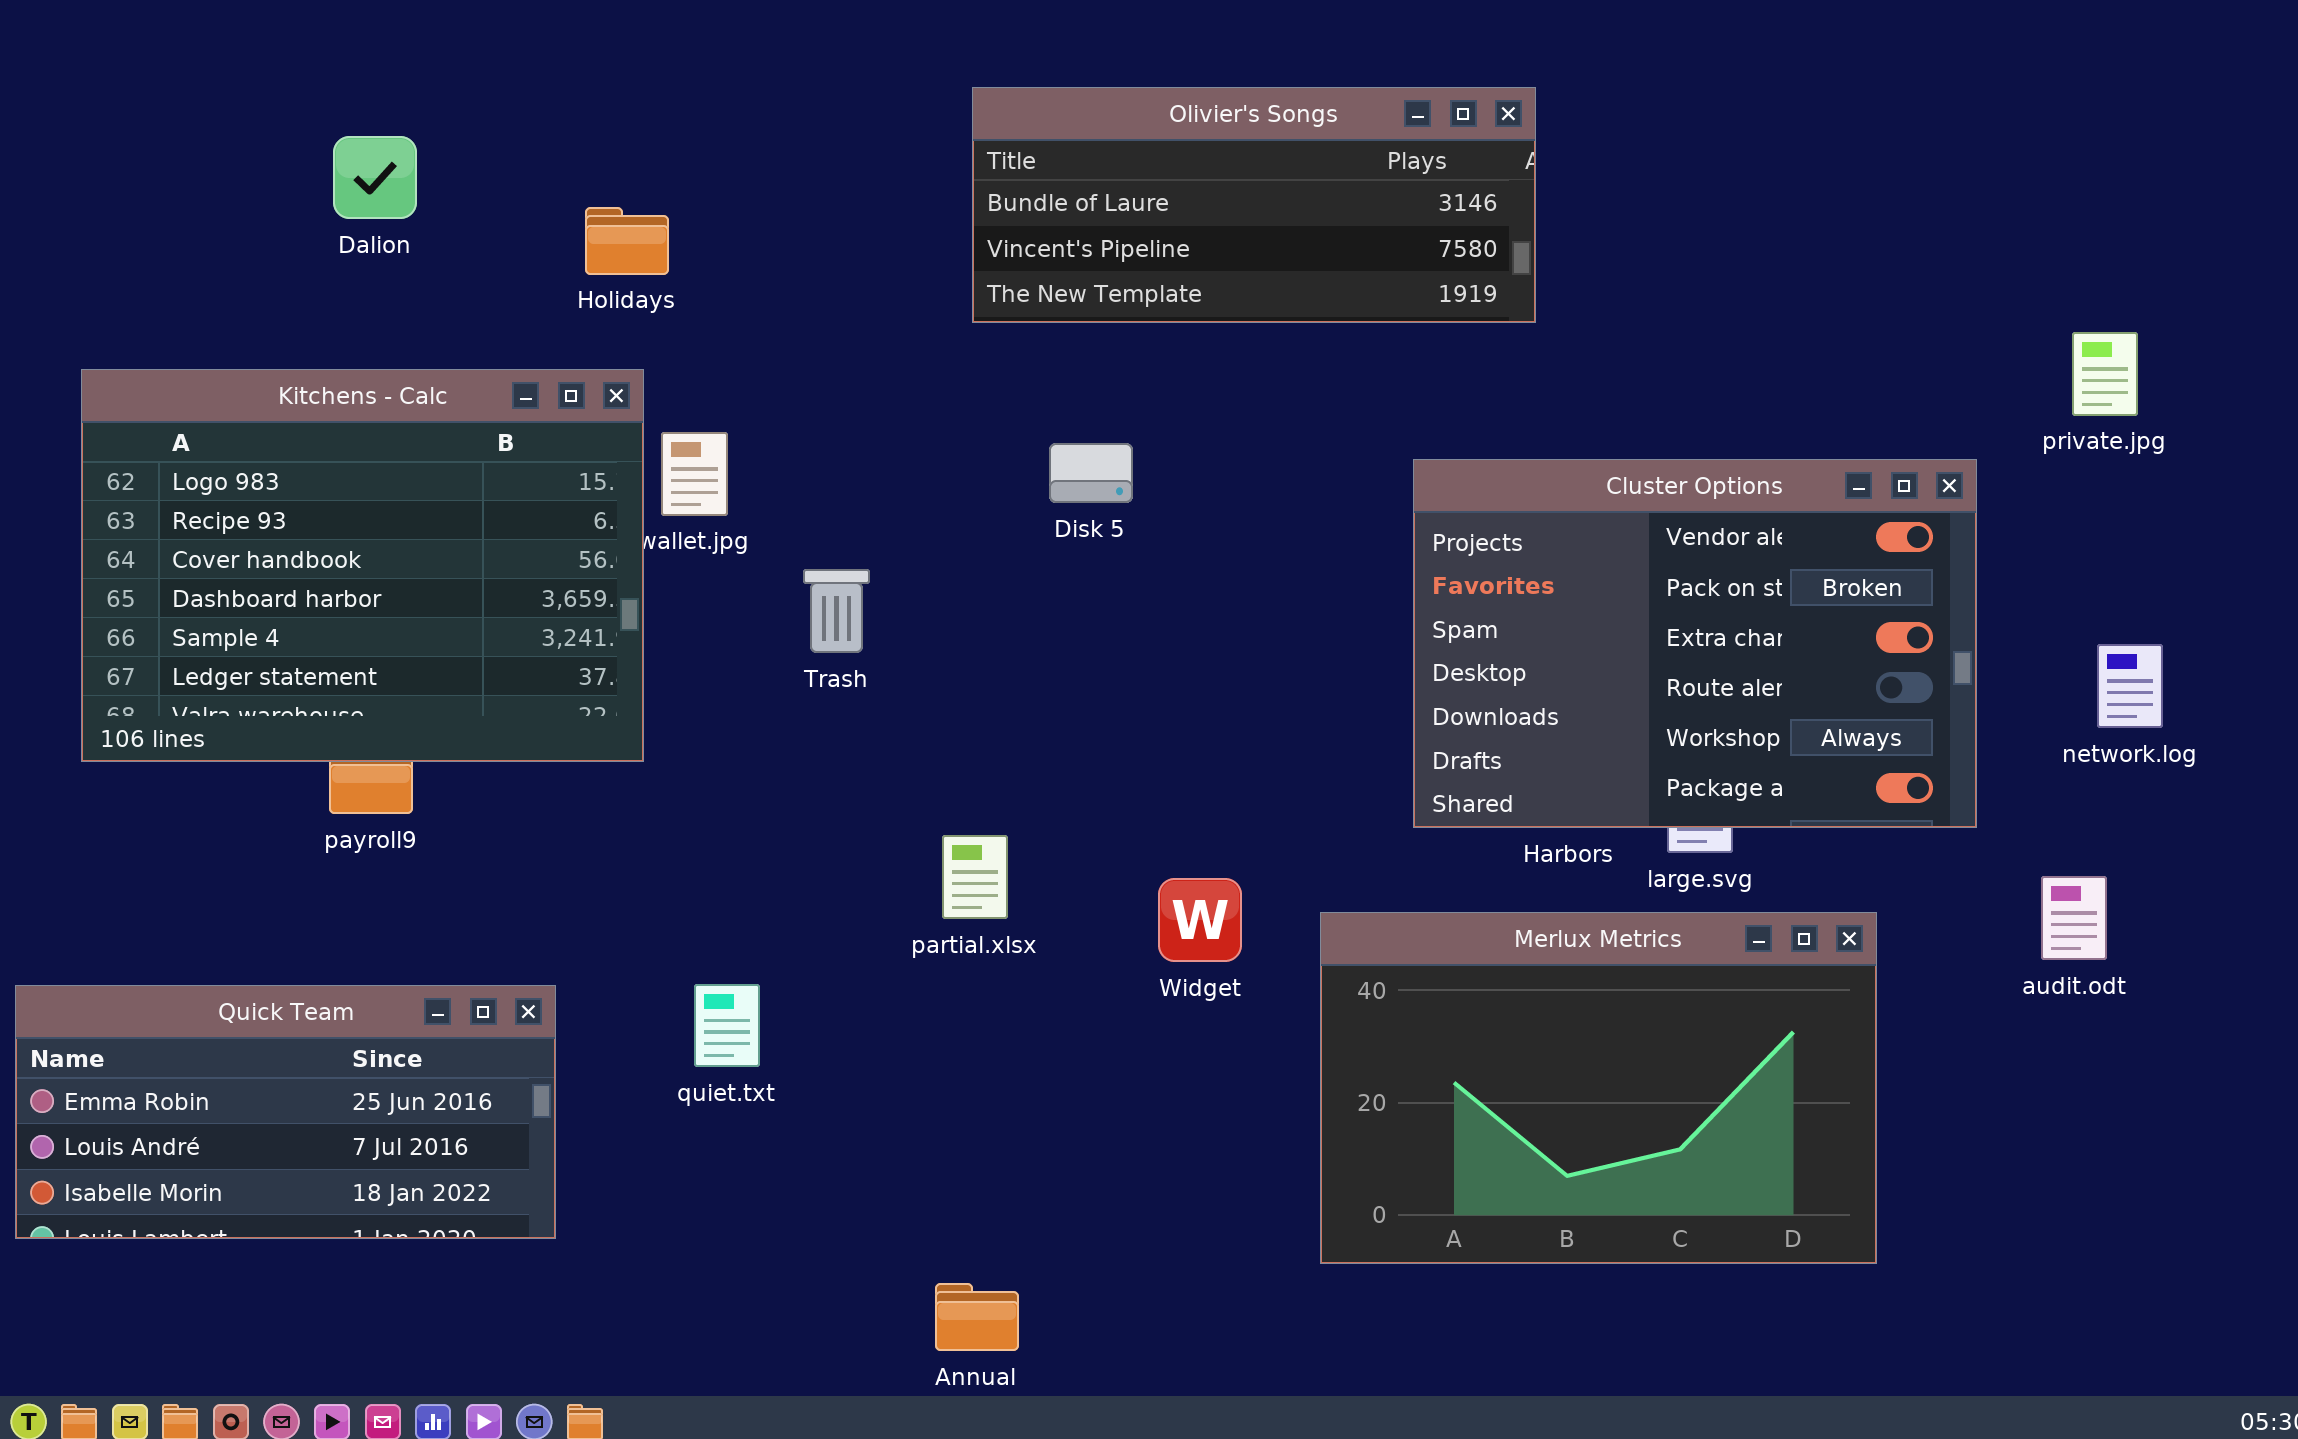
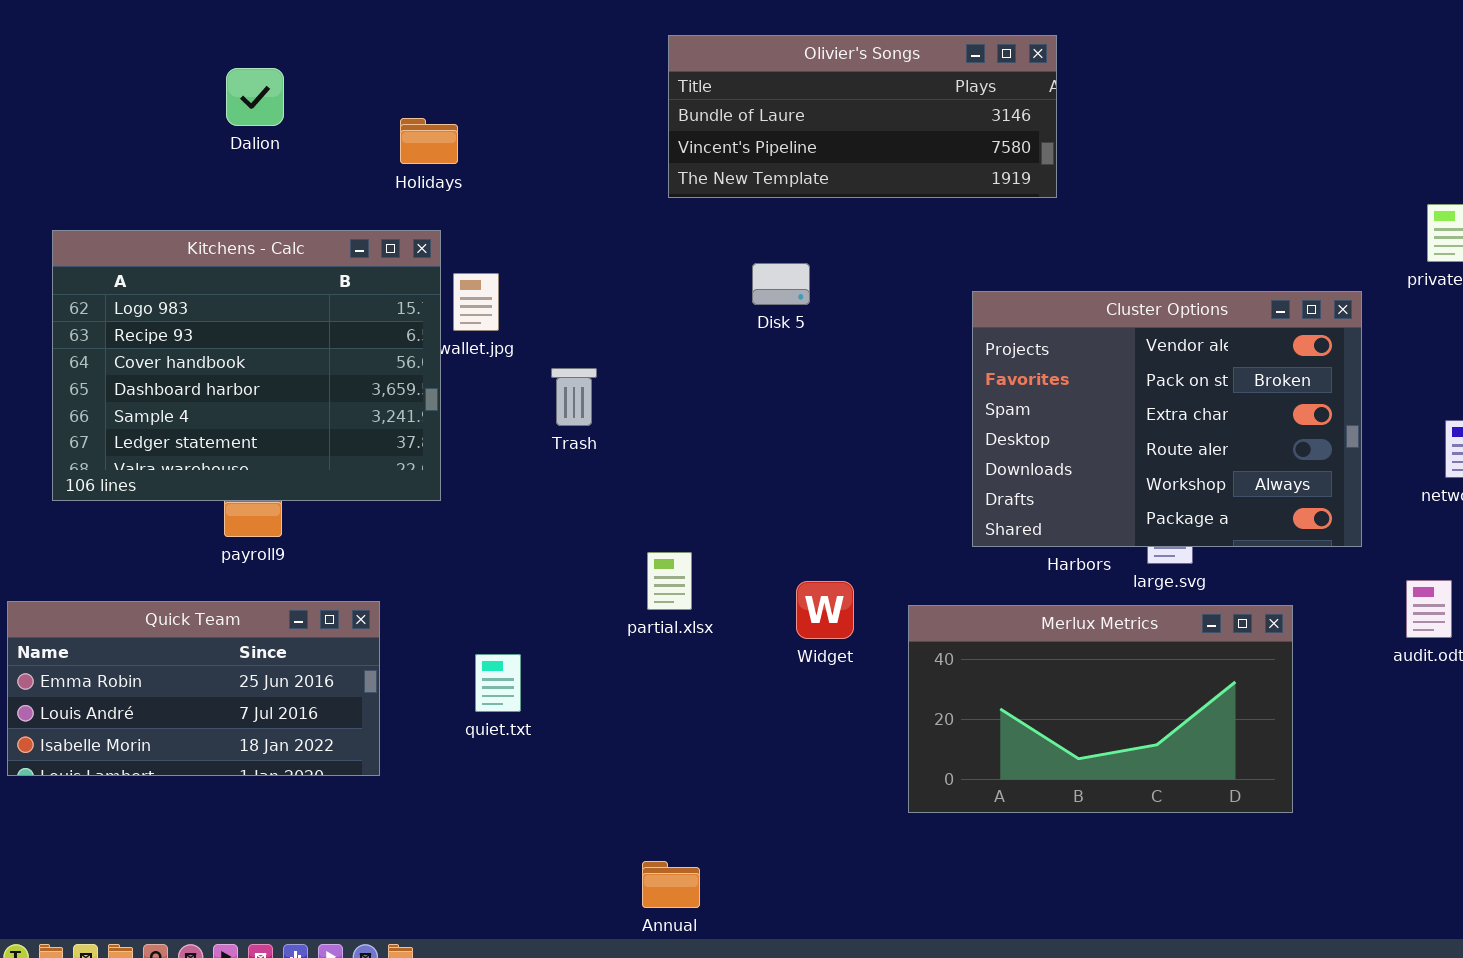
Disk 5: [1049,443,1133,503] -> [752,263,810,305], moved
Merlux Metrics: [1320,912,1877,1264] -> [908,605,1293,813], resized
Quick Team: [15,985,556,1239] -> [7,601,380,776], moved

